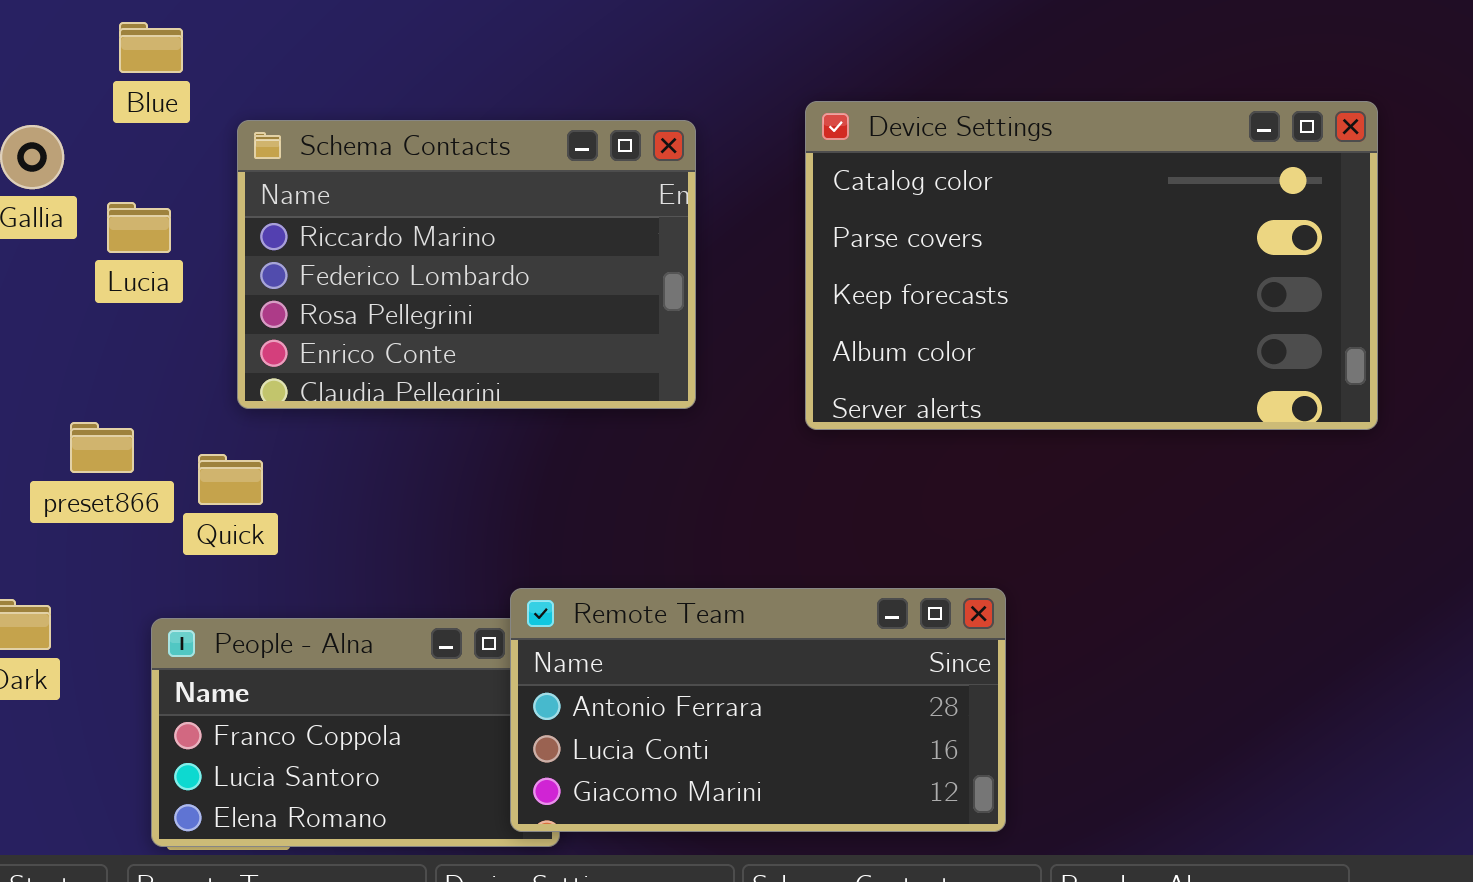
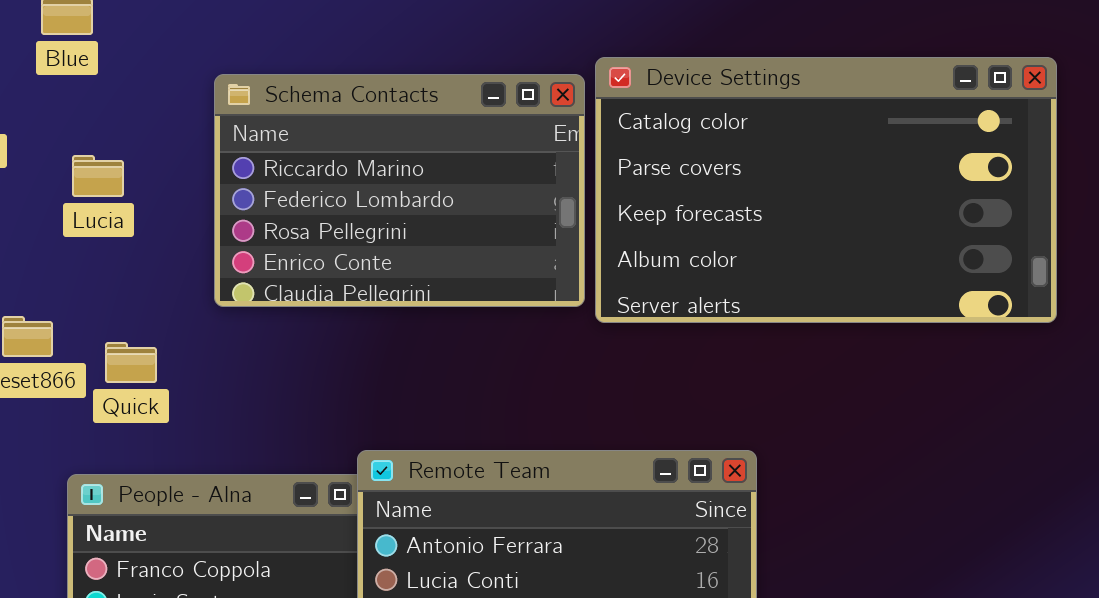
Schema Contacts: [237,120,696,409] -> [214,74,585,307], moved
Lucia: [107,202,171,253] -> [72,155,124,197], moved

